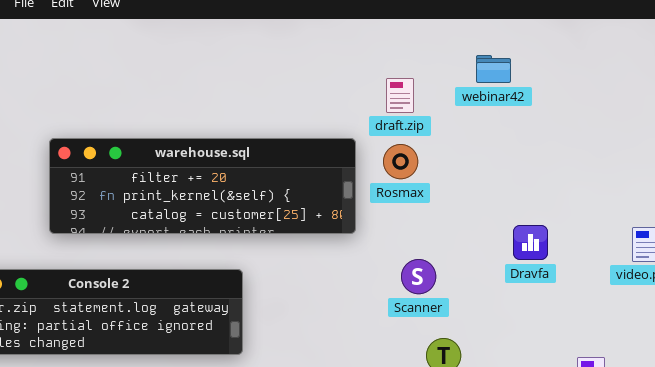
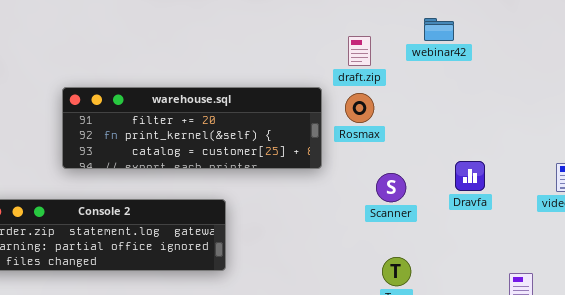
Scanner: [401,259,436,294] -> [376,173,406,202], moved

